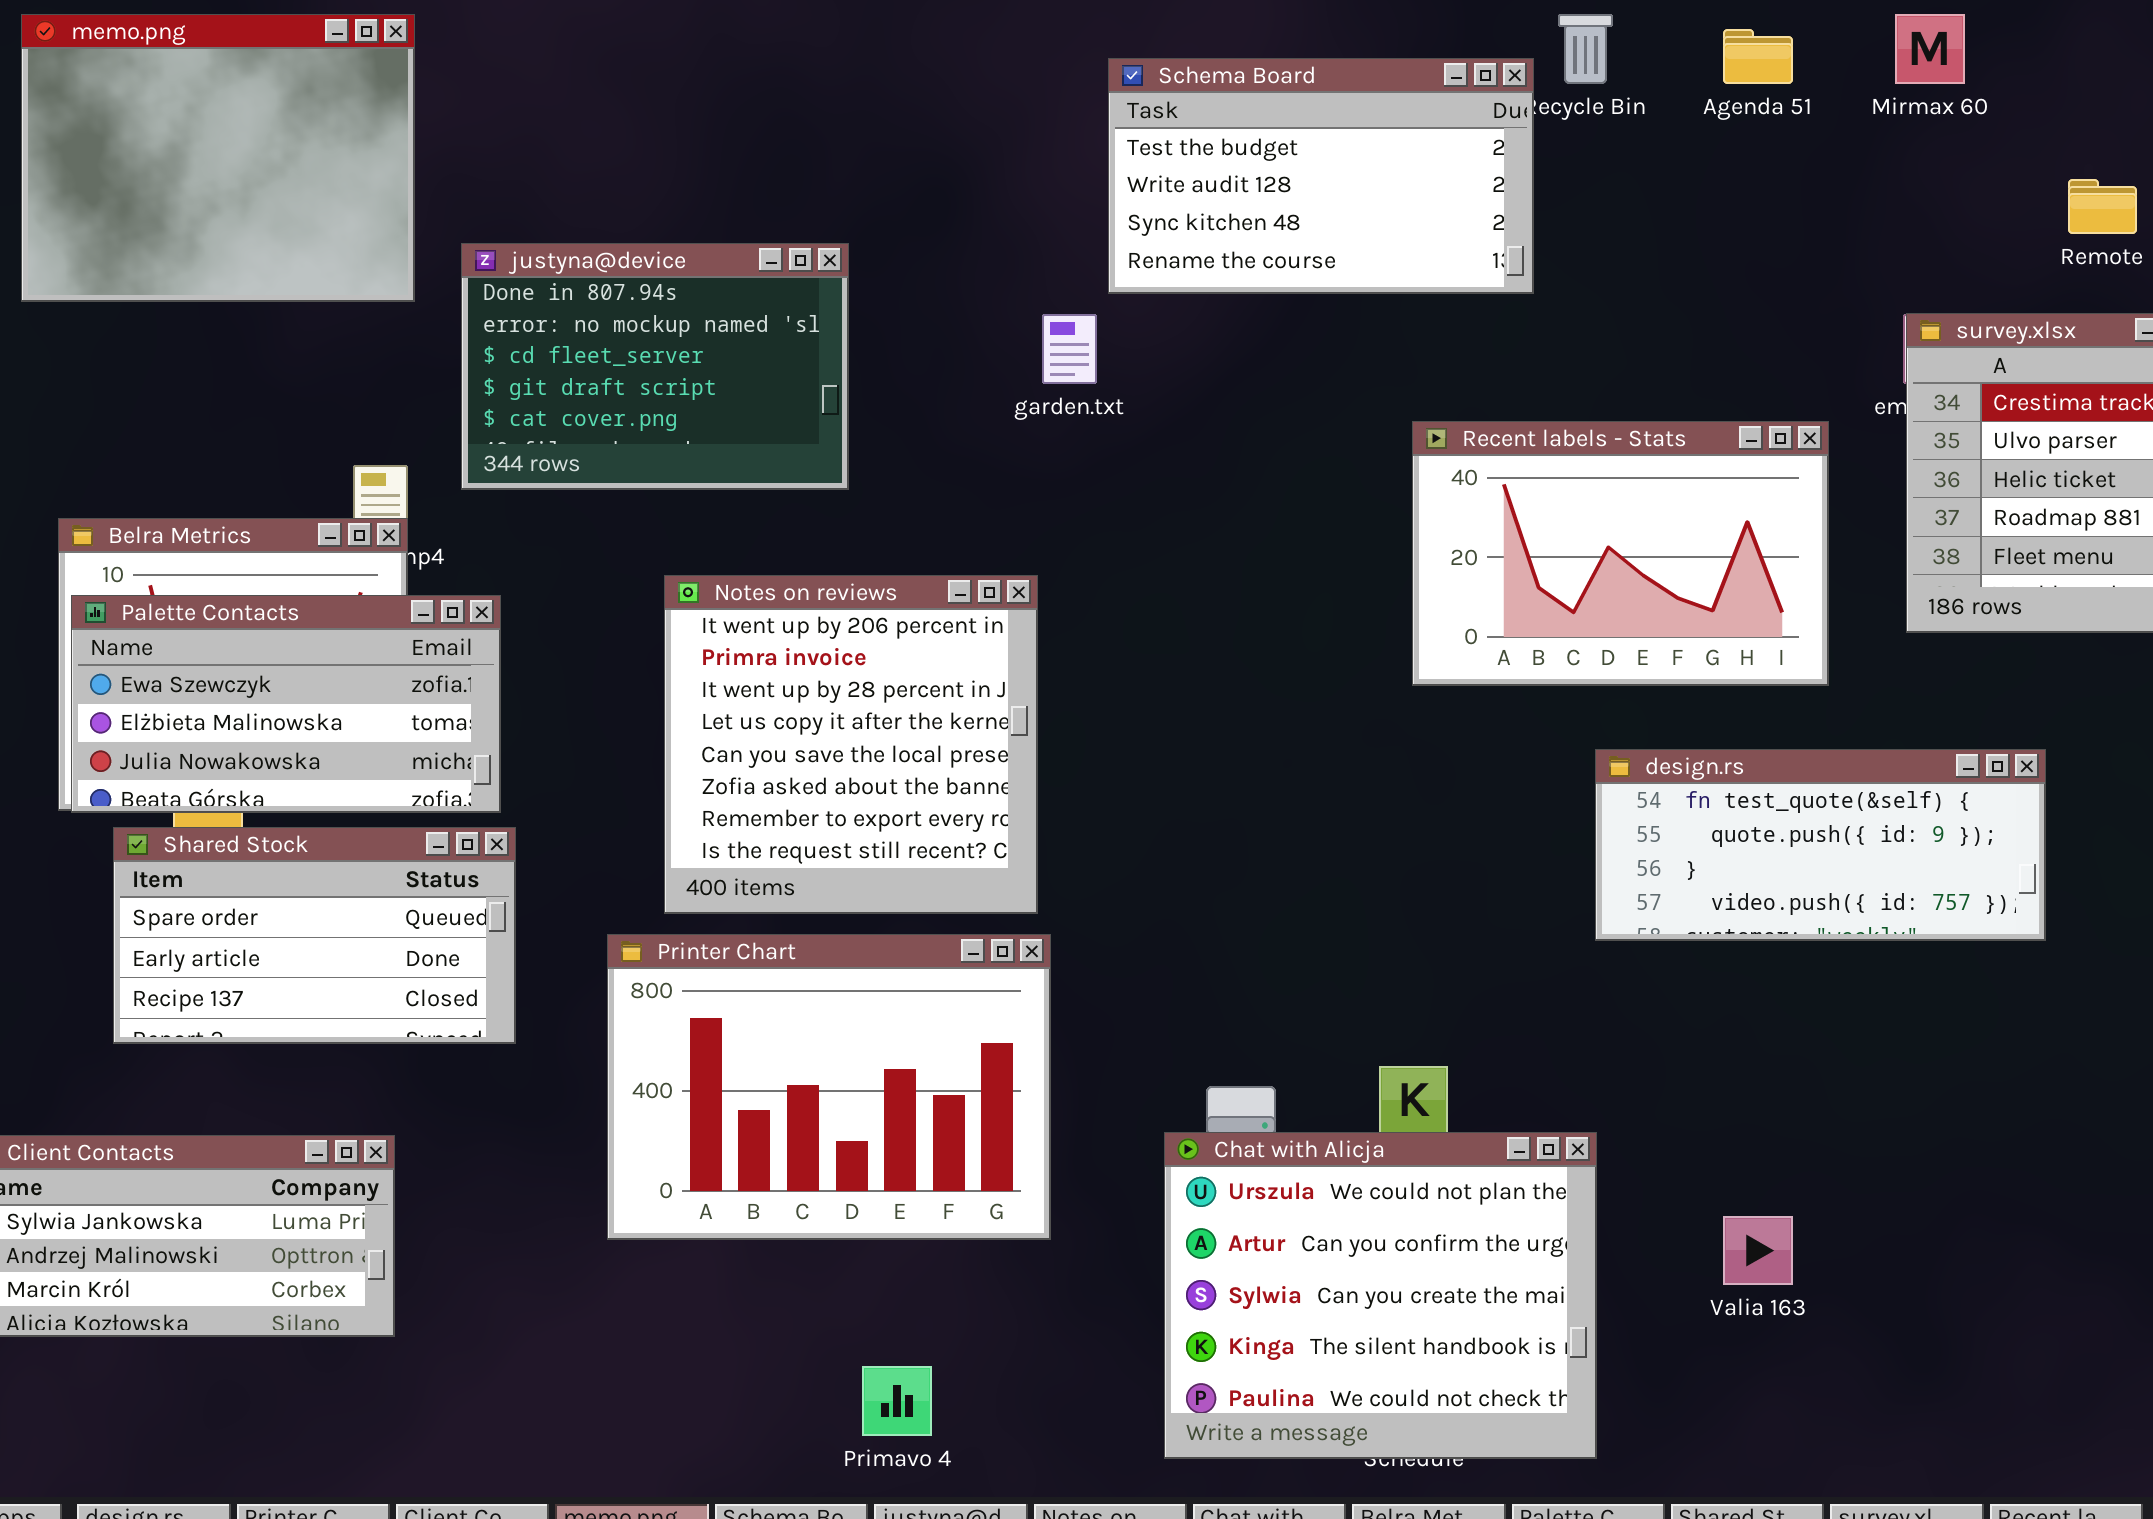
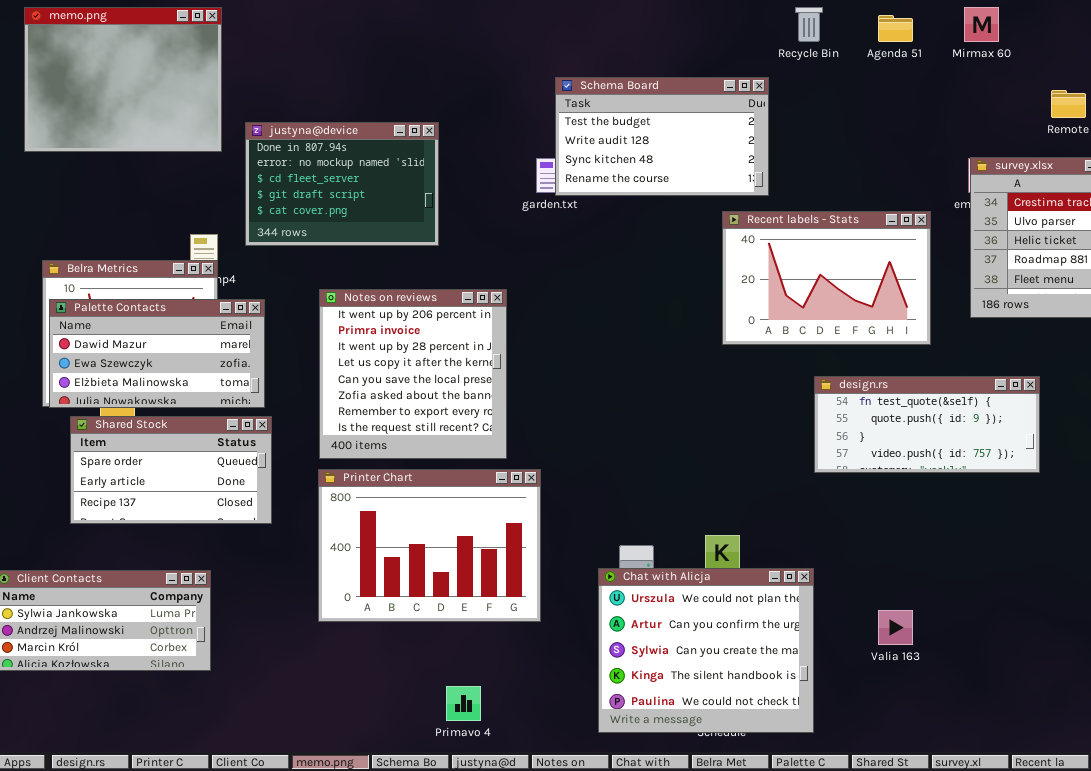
Schema Board: [1108,58,1534,294] -> [555,77,769,196], moved
Notes on reviews: [664,575,1038,914] -> [319,289,507,459], moved
Palette Contacts: [71,595,501,813] -> [49,299,265,408], scrolled up 1 row

